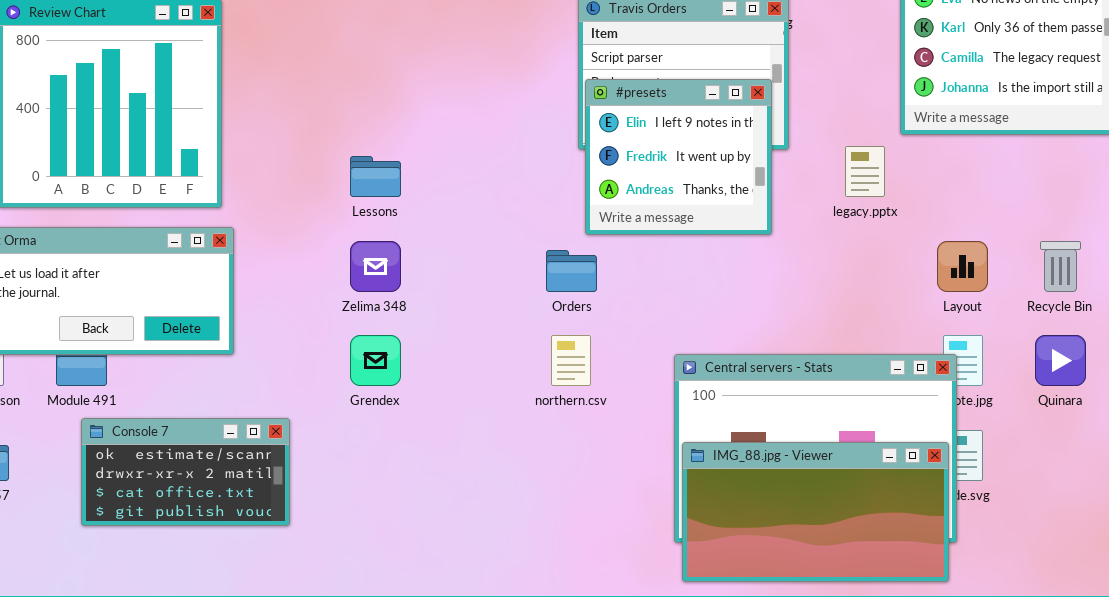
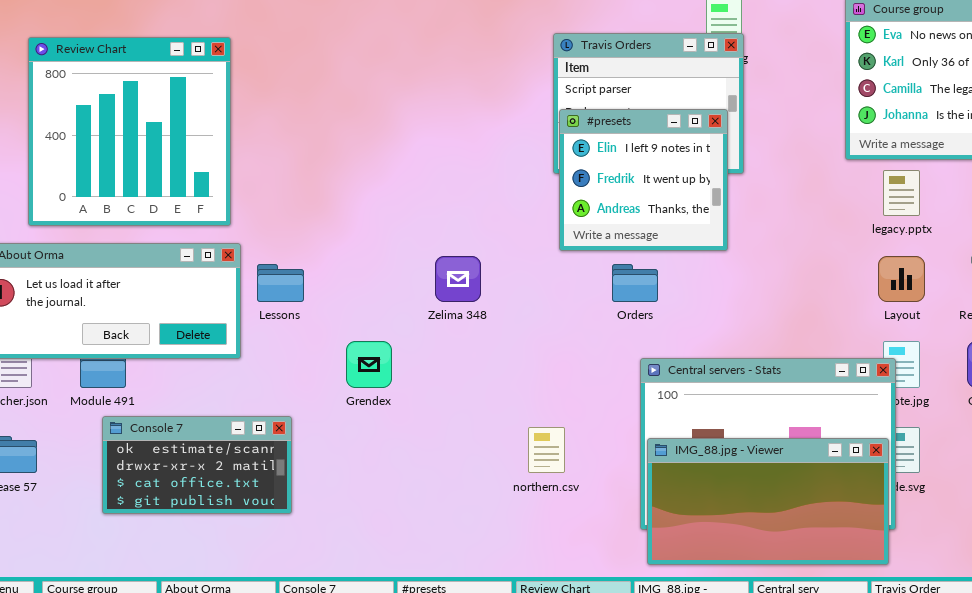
legacy.pptx: [845,146,885,197] -> [883,170,920,216], moved
Lessons: [350,156,401,197] -> [257,264,304,302], moved
Zelima 348: [350,241,401,292] -> [435,256,481,302], moved
Orders: [546,250,597,292] -> [612,264,658,302], moved
northern.csv: [551,335,591,386] -> [528,427,565,473], moved

